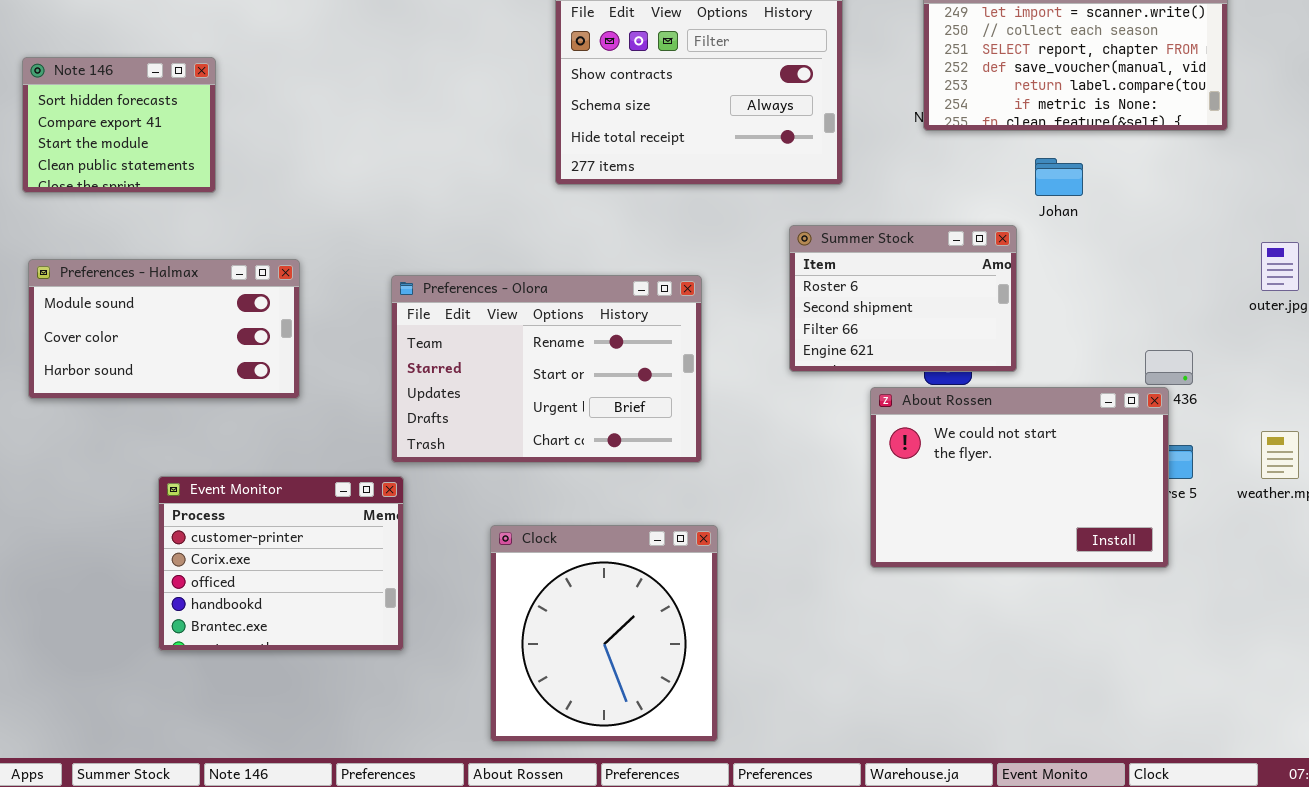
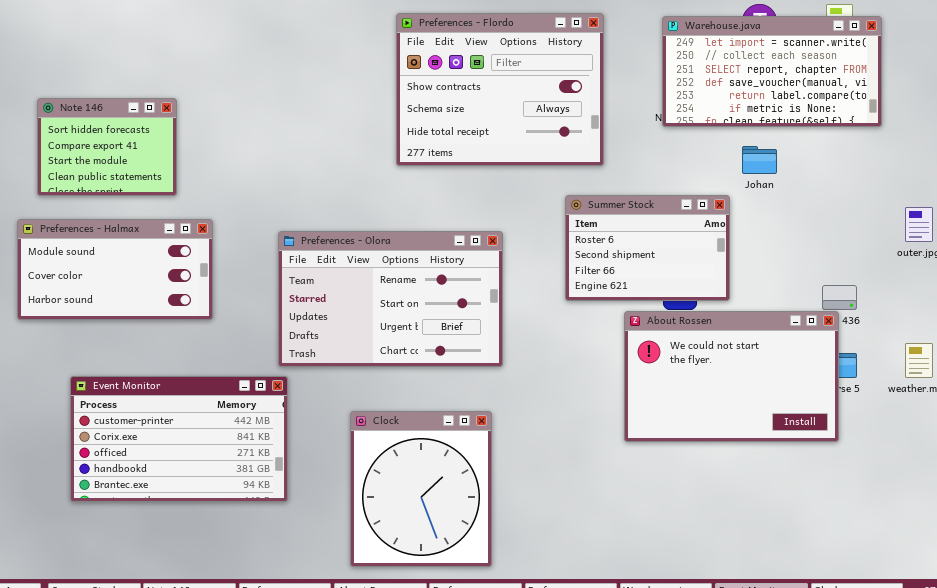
Note 146: [22,57,216,193] -> [37,98,177,196], moved
Event Monitor: [158,476,404,651] -> [70,376,288,502], resized
Clock: [490,525,718,742] -> [350,411,492,567], resized

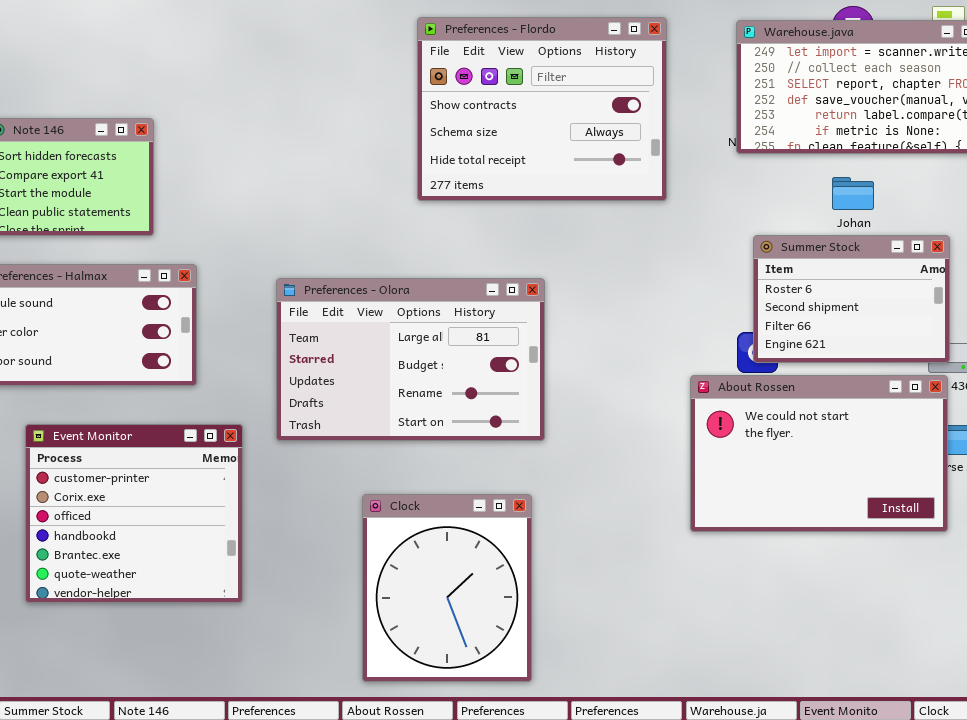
Summer Stock: [565,195,730,301] -> [753,235,950,363], moved
Preferences - Olora: [278,231,503,367] -> [276,278,545,441], scrolled up 2 rows
Event Monitor: [70,376,288,502] -> [25,424,243,603], resized

